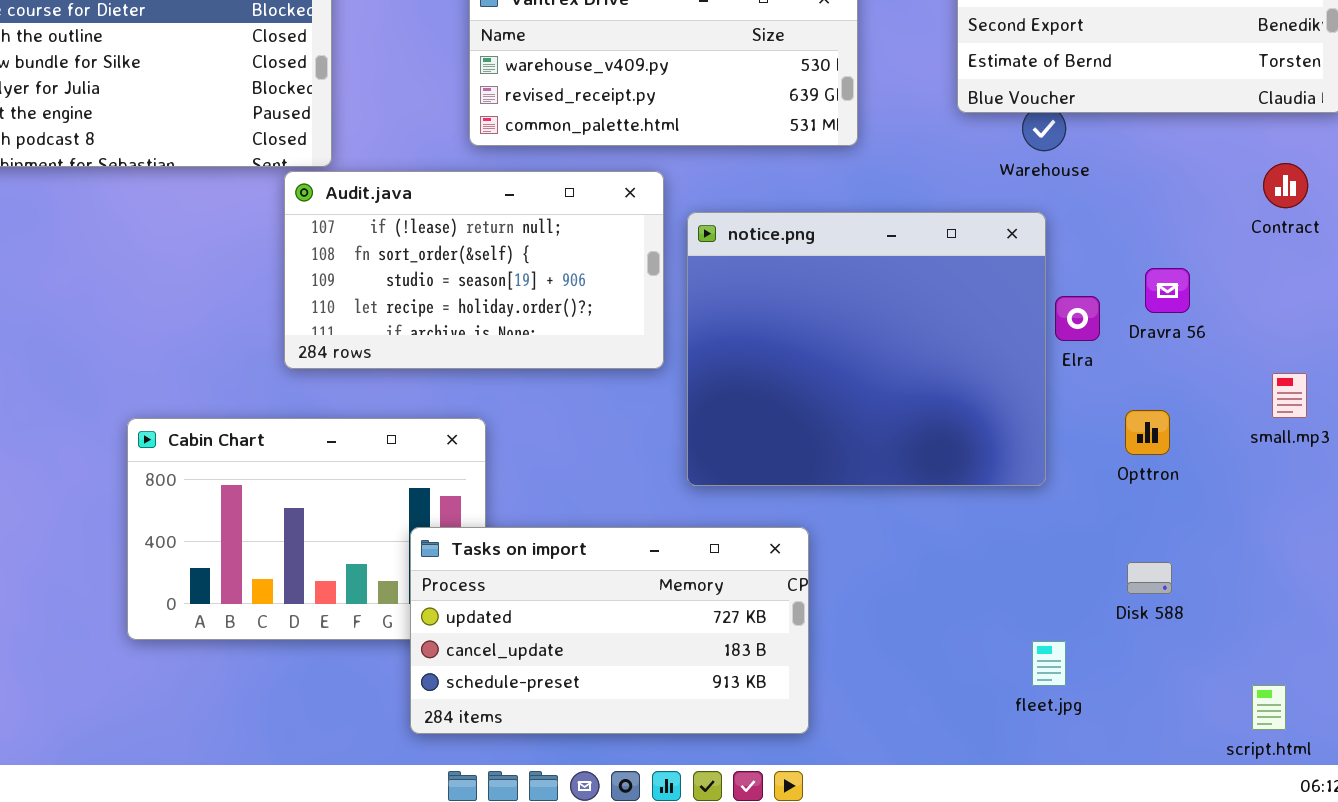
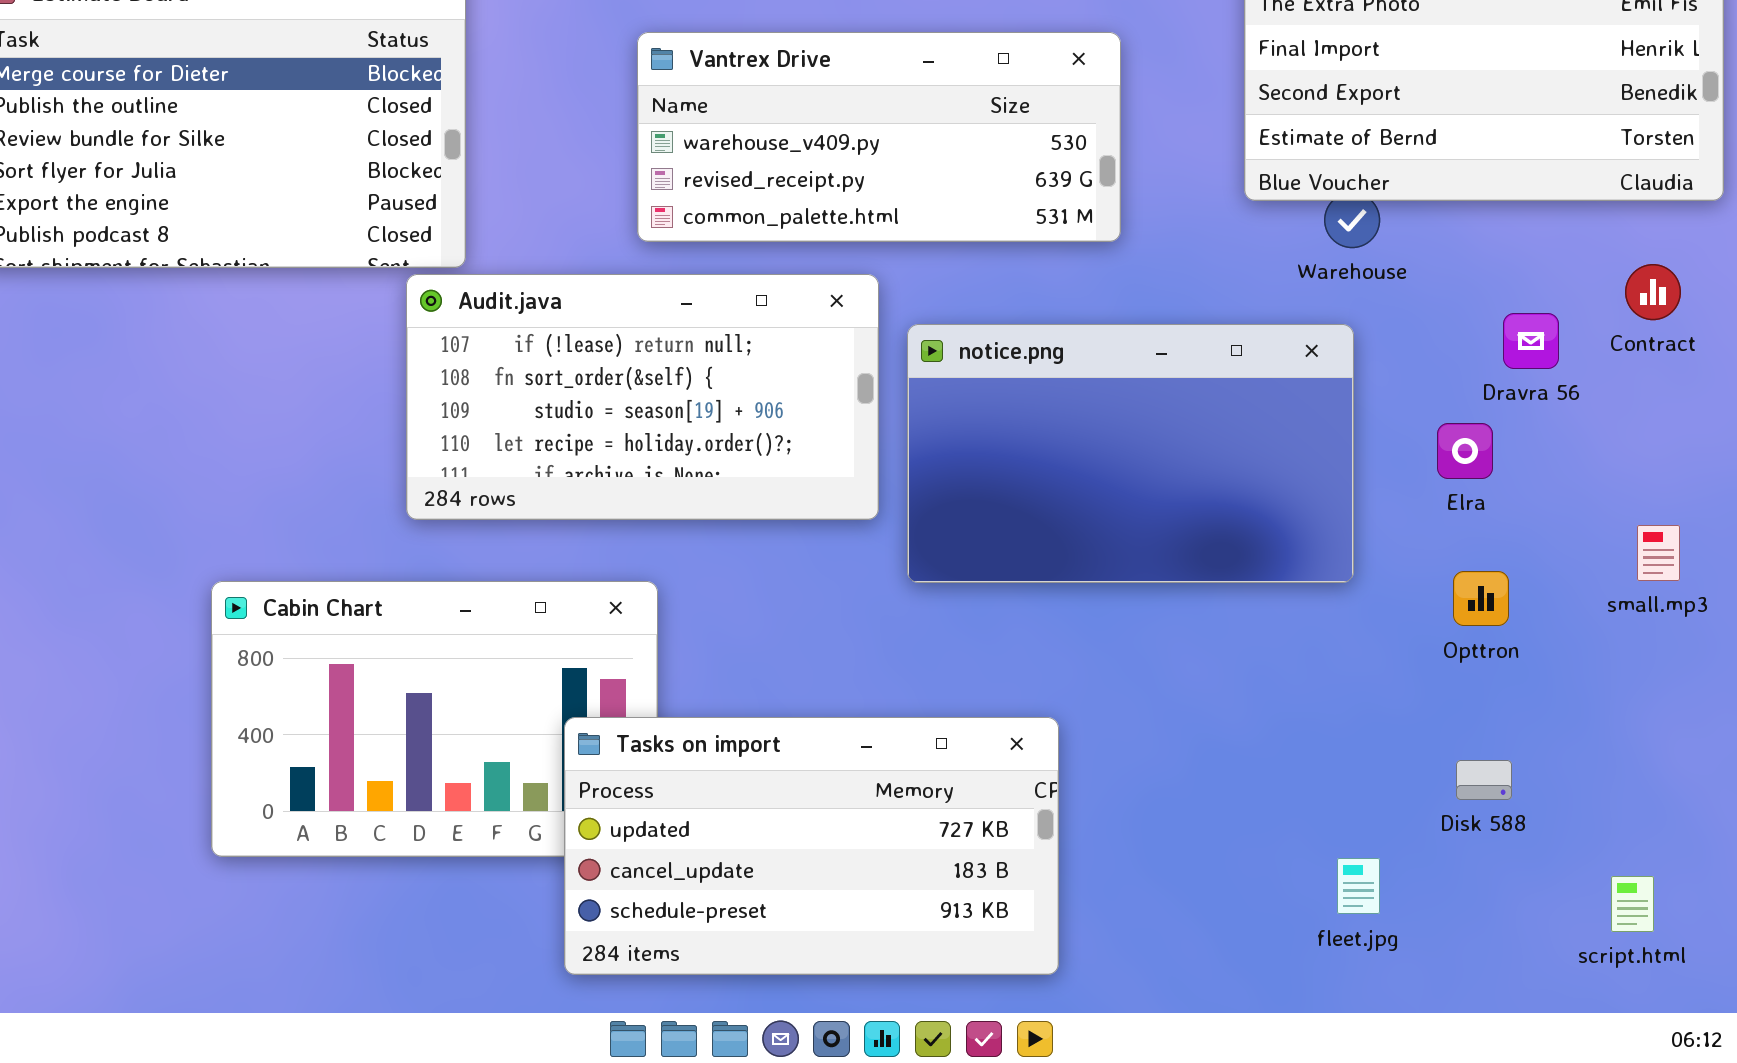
notice.png: [687,212,1046,486] -> [907,324,1354,583], resized
Dravra 56: [1145,268,1190,313] -> [1503,313,1559,369], moved
Elra: [1055,296,1100,341] -> [1437,423,1493,479], moved
script.html: [1252,685,1286,730] -> [1611,876,1654,932], moved

